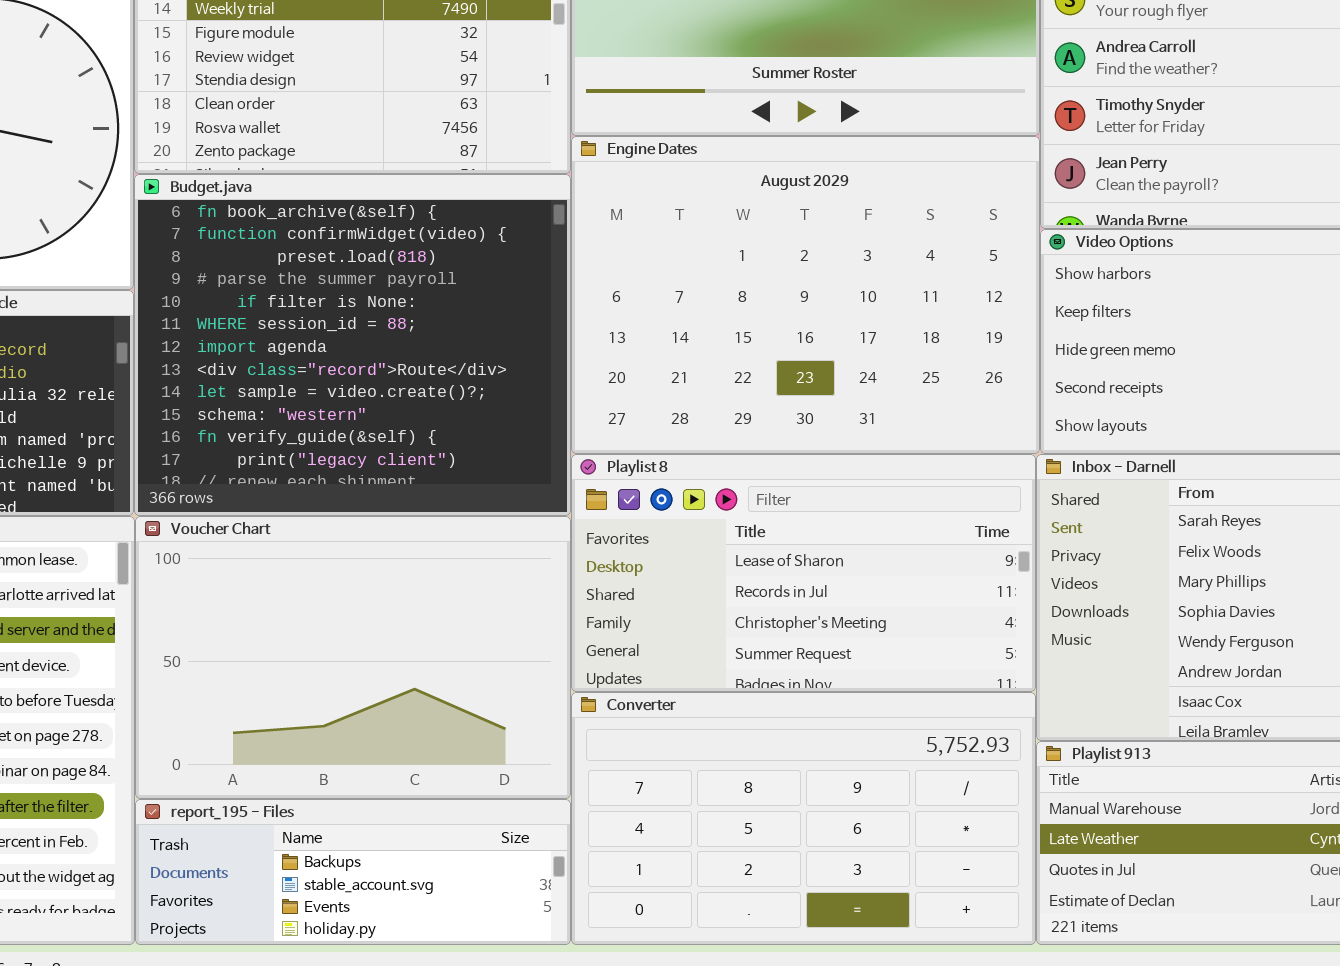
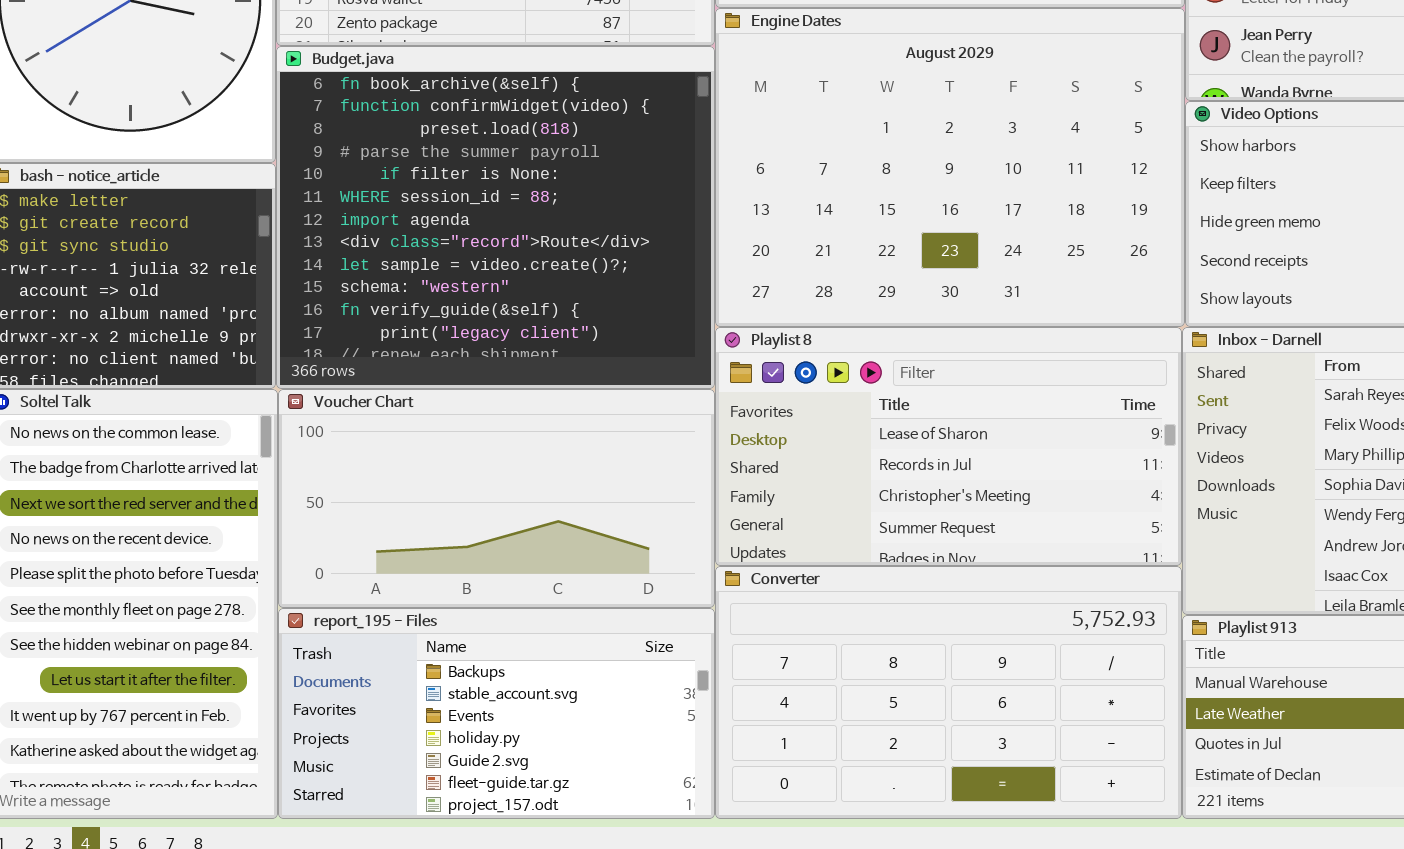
Voucher Chart: [135,516,571,799] -> [278,389,715,608], resized
report_195 - Files: [135,799,571,945] -> [278,608,715,819], resized

